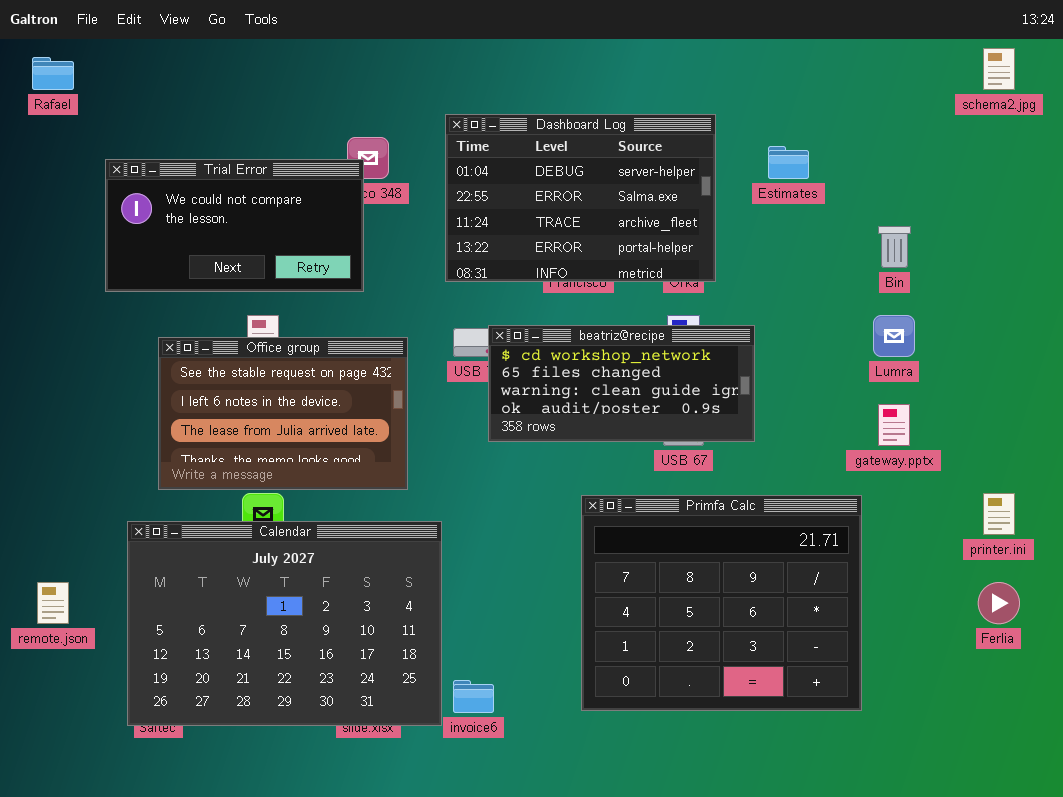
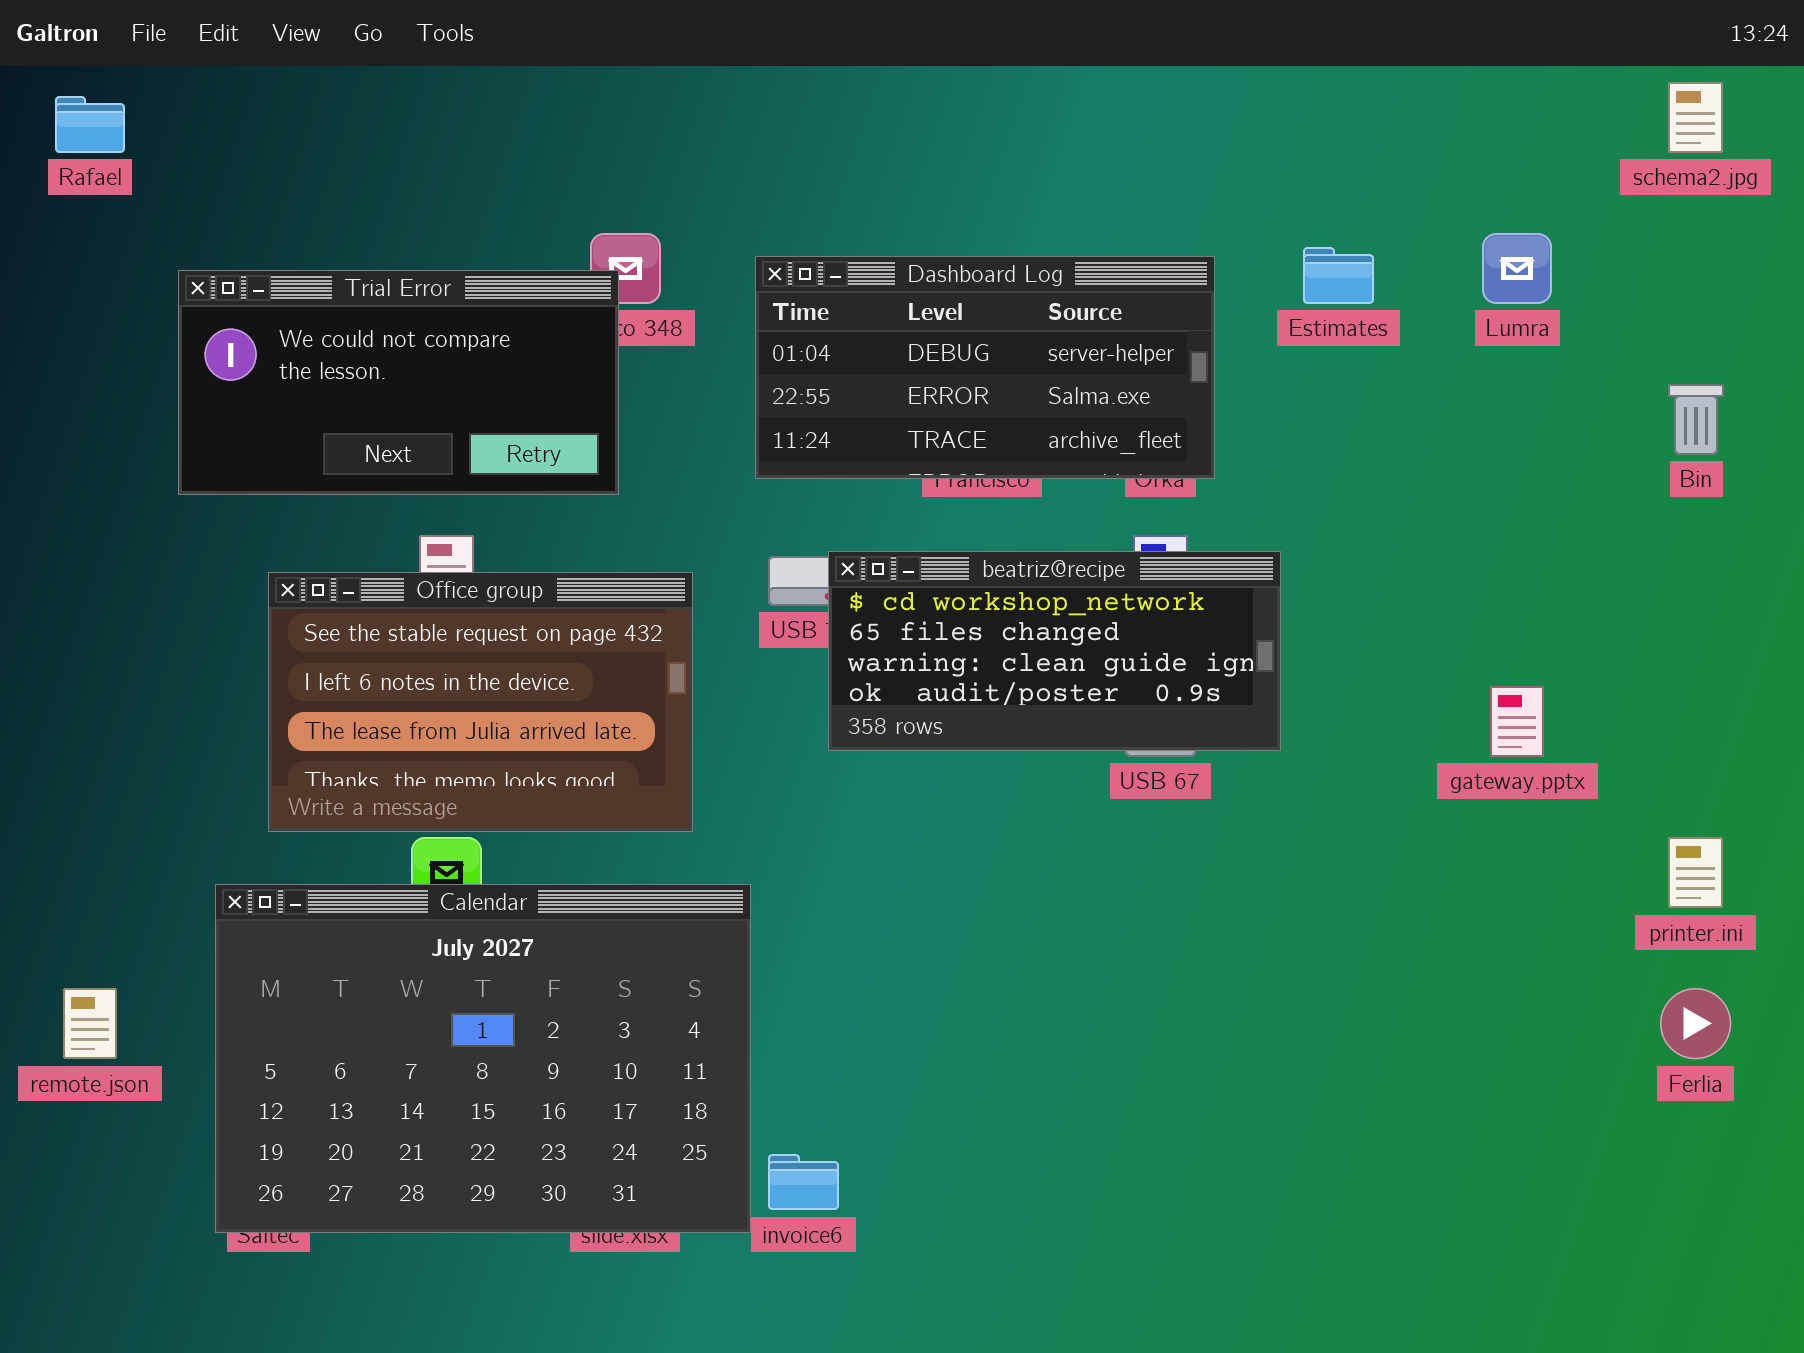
Dashboard Log: [445,114,716,282] -> [755,256,1215,479], resized
Bin: [878,226,911,268] -> [1668,384,1724,455], moved
Lumra: [873,315,915,357] -> [1482,233,1552,304], moved
Primfa Calc: [581,495,862,711] -> none, closed

